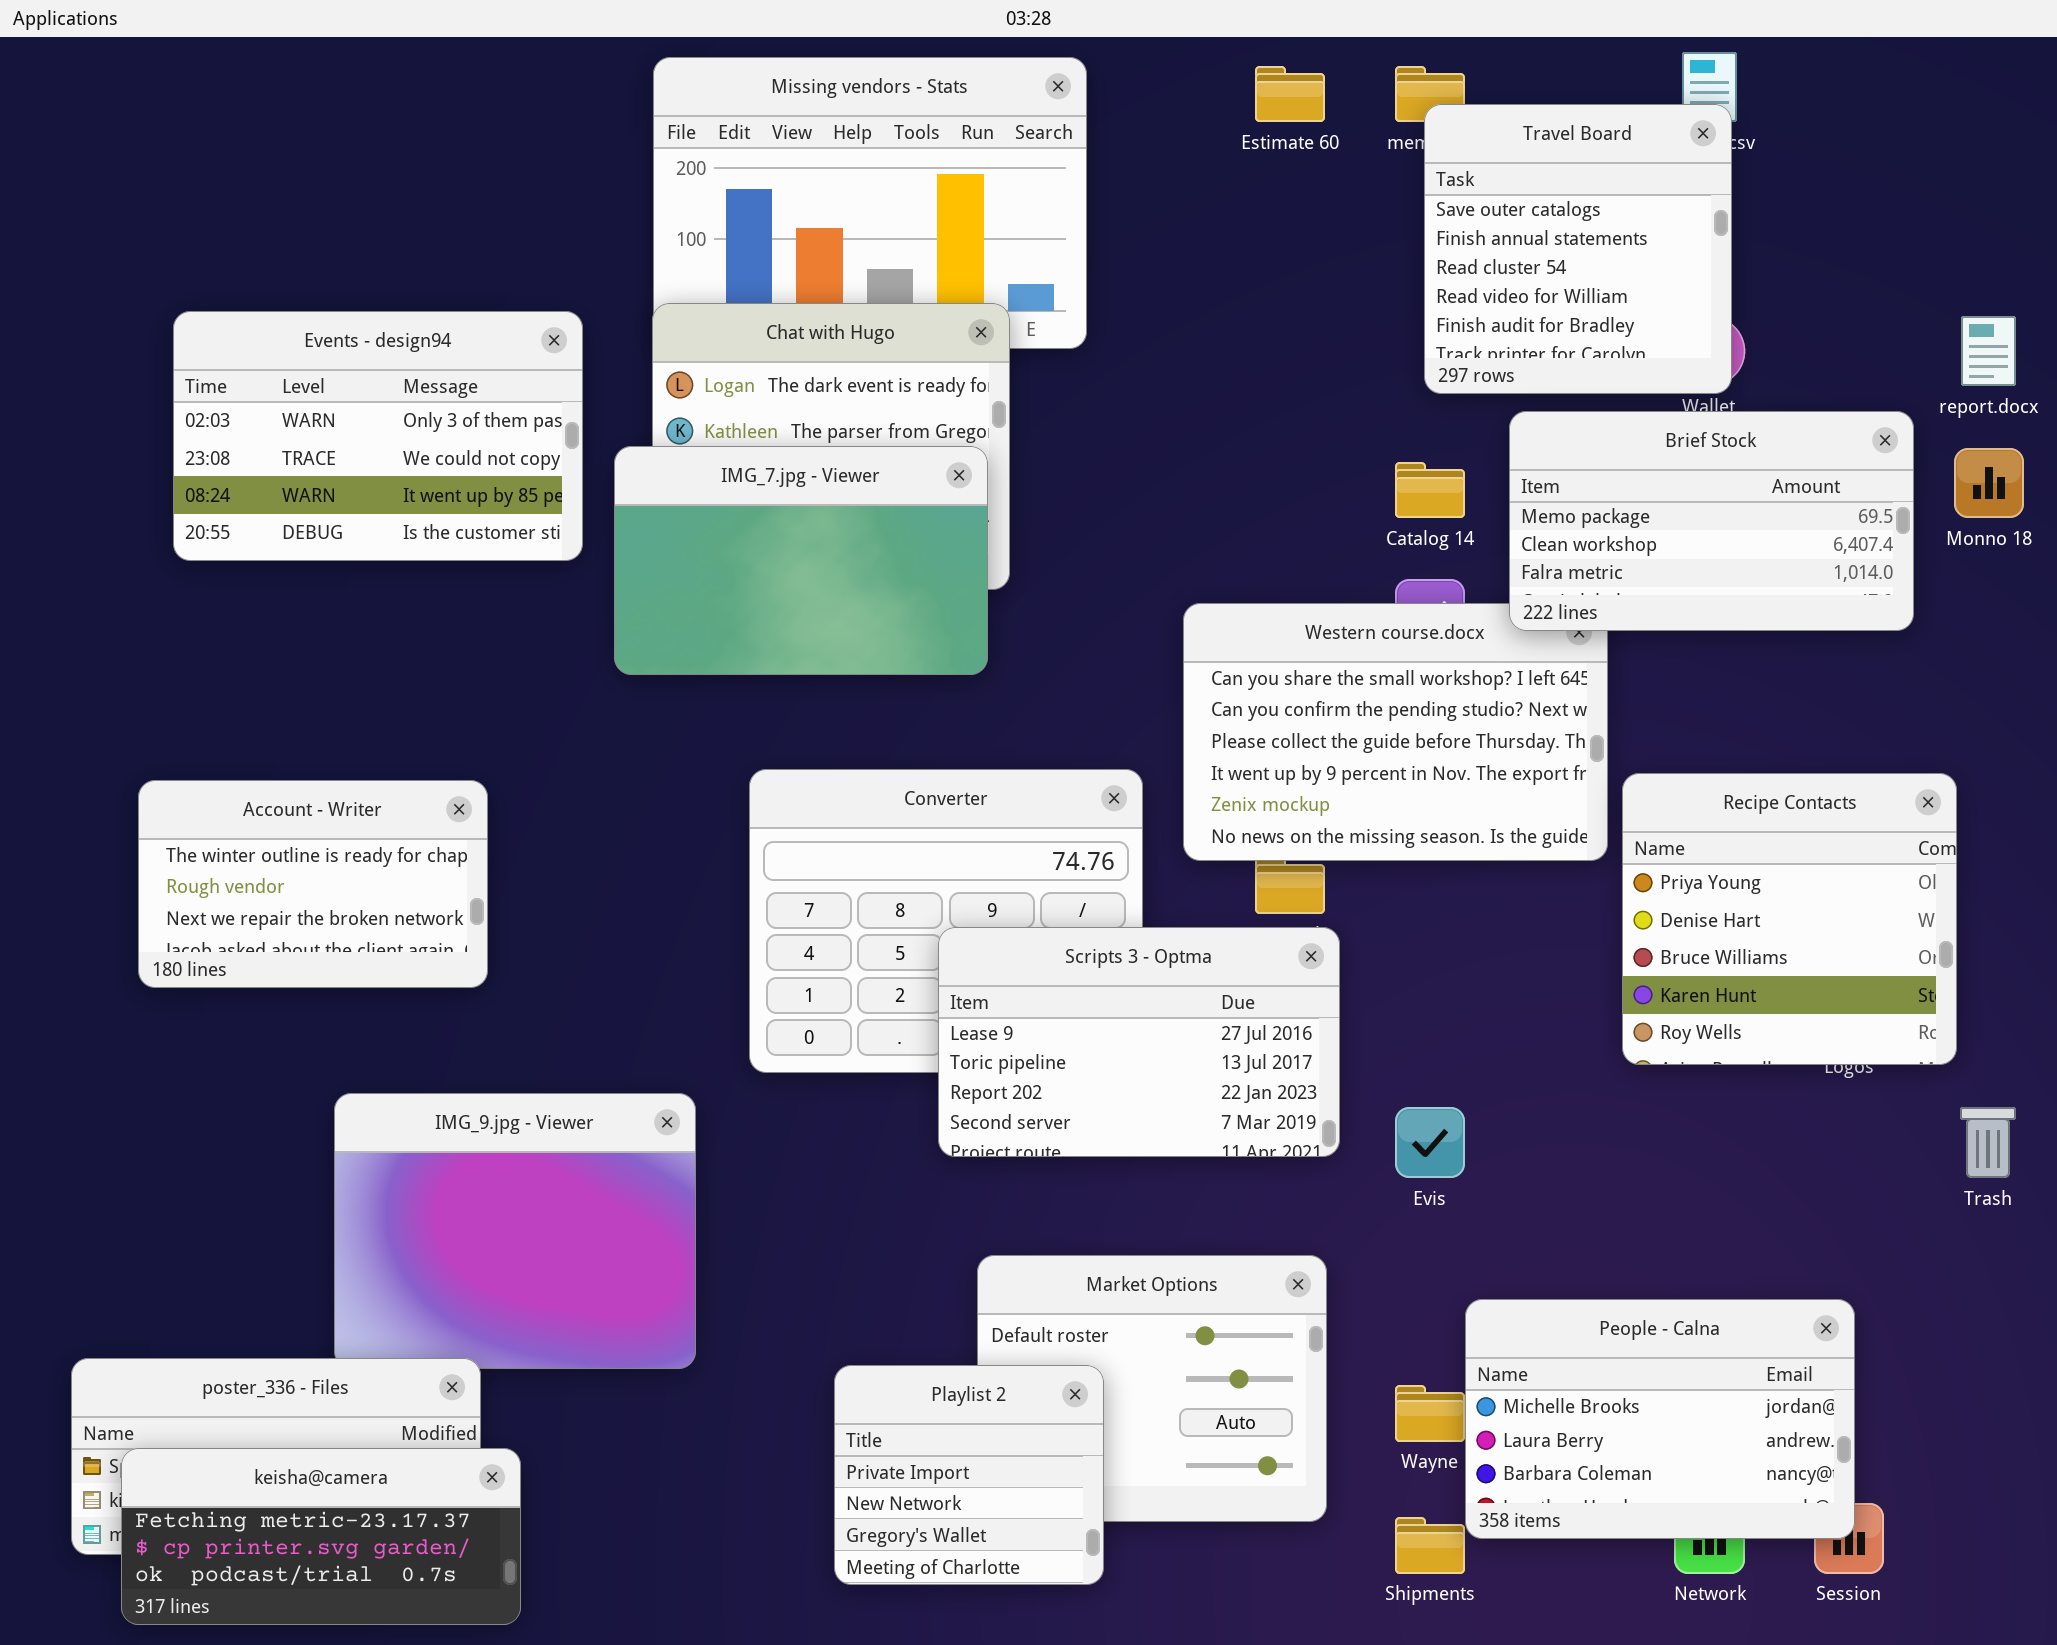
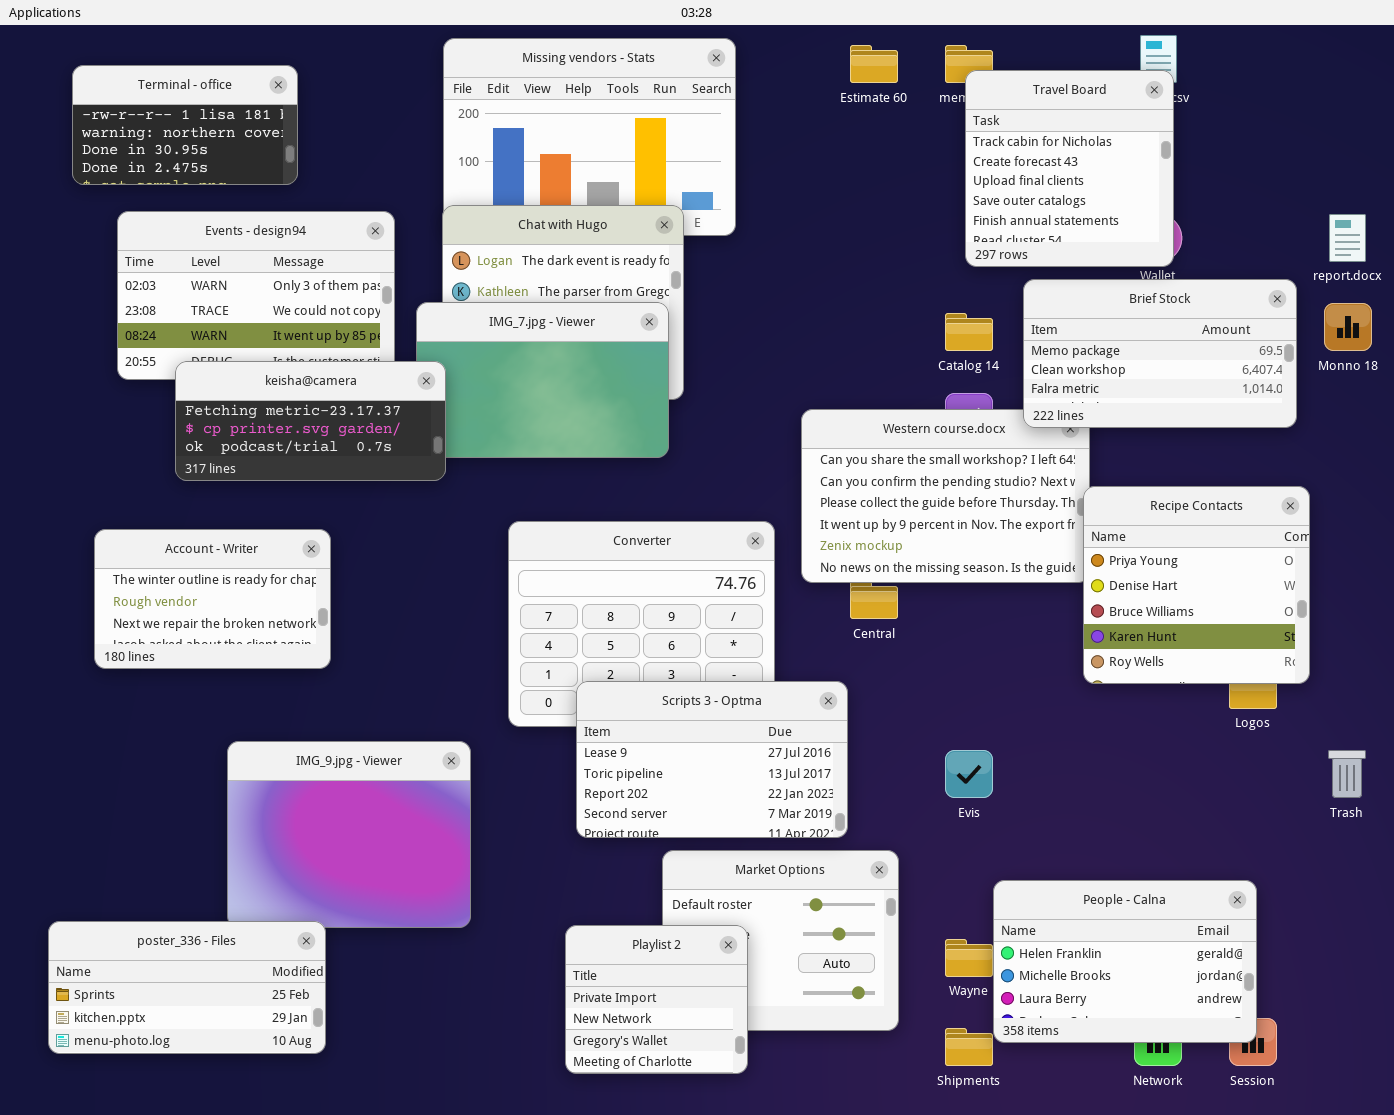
Terminal - office: none -> [72,65,298,185], opened
Travel Board: [1424,104,1732,394] -> [965,70,1174,267], scrolled up 3 rows
Recipe Contacts: [1622,773,1957,1065] -> [1083,486,1310,684], moved
Scripts 3 - Optma: [938,927,1340,1157] -> [576,681,848,838], moved
People - Calna: [1465,1299,1855,1539] -> [993,880,1257,1043], scrolled up 1 row
keisha@camera: [121,1448,521,1625] -> [175,361,446,481], moved

